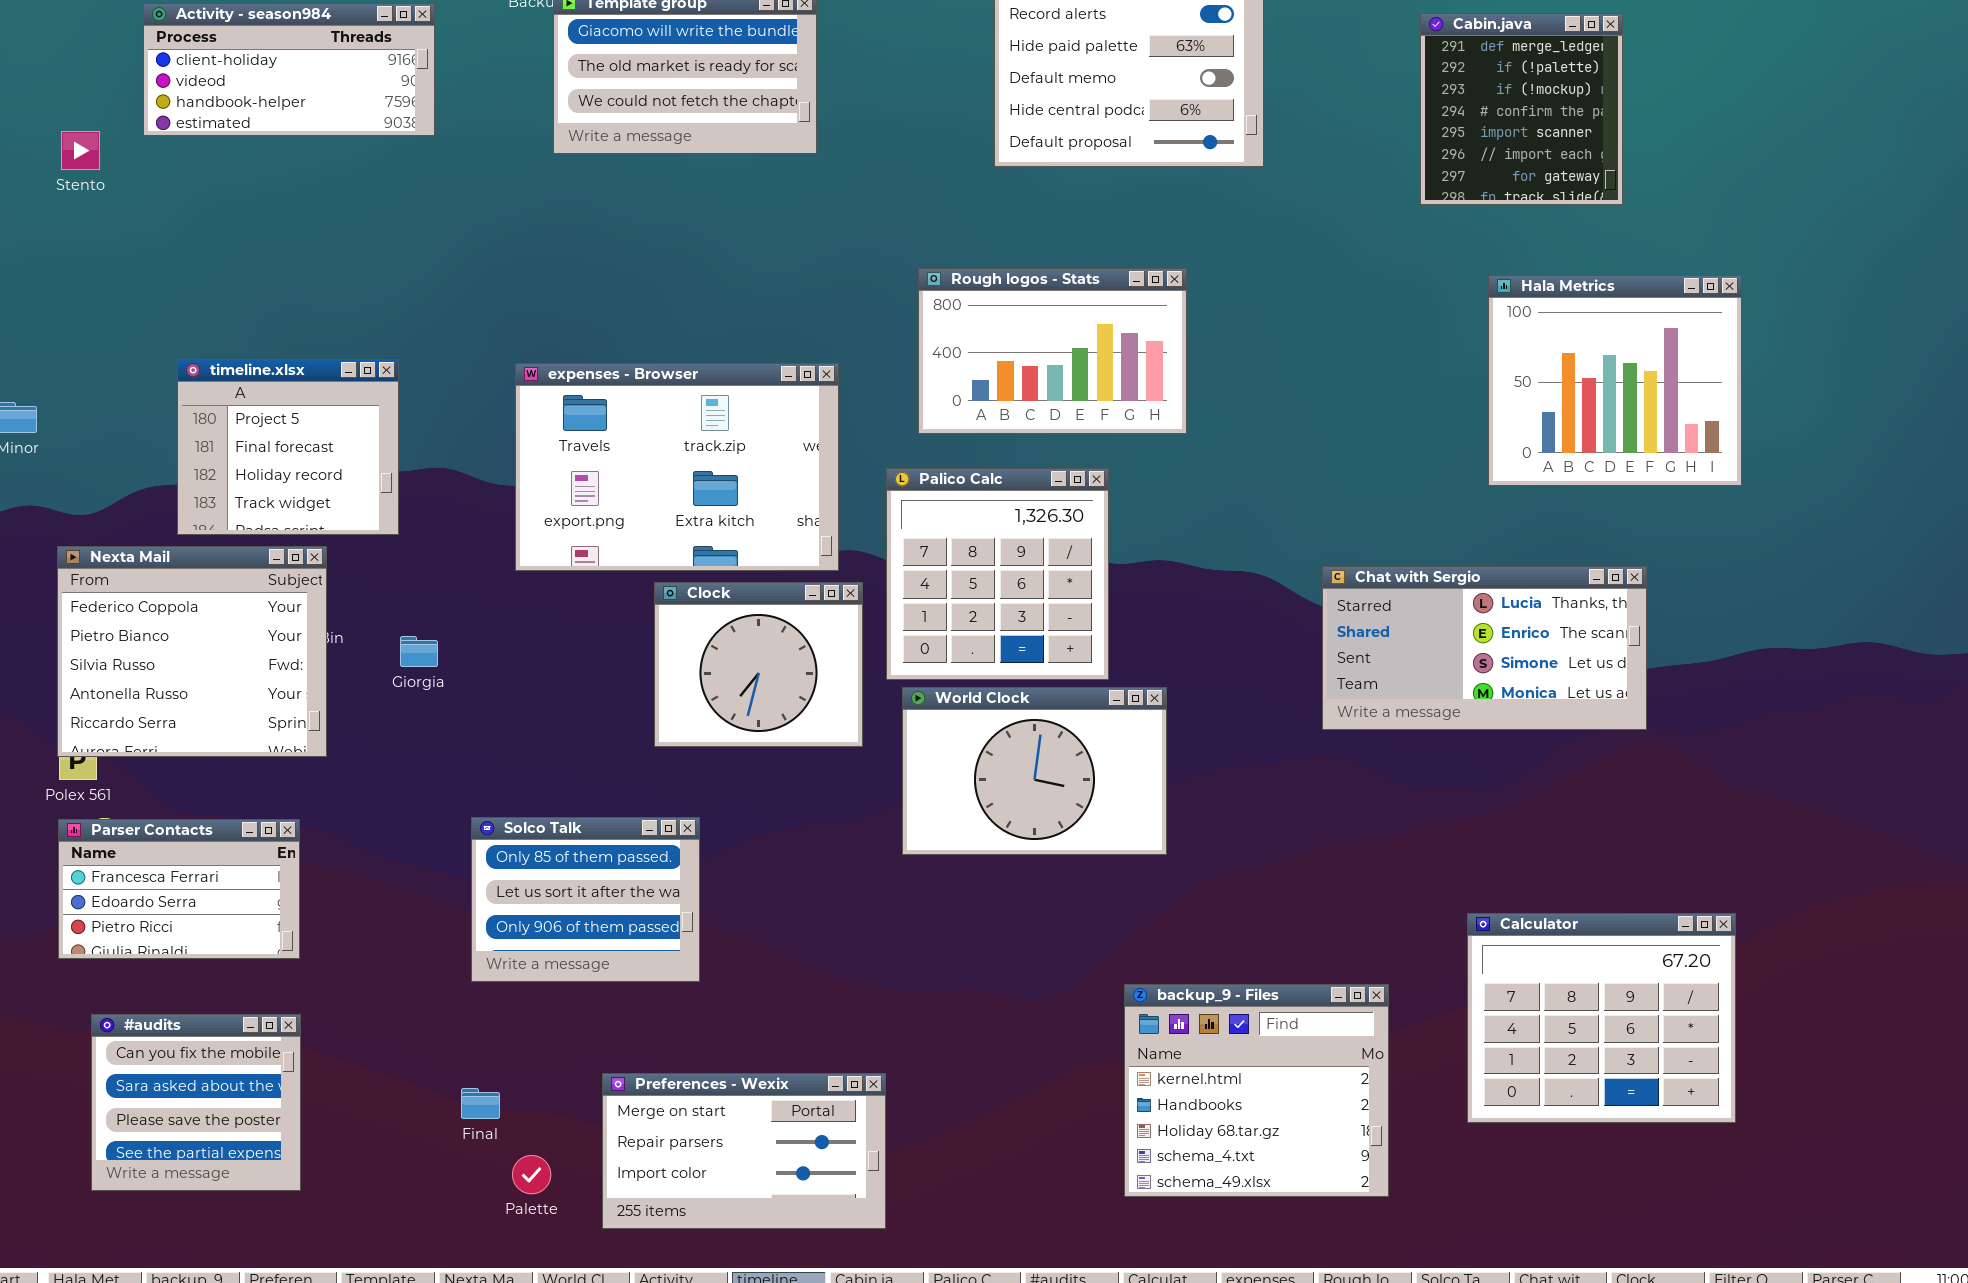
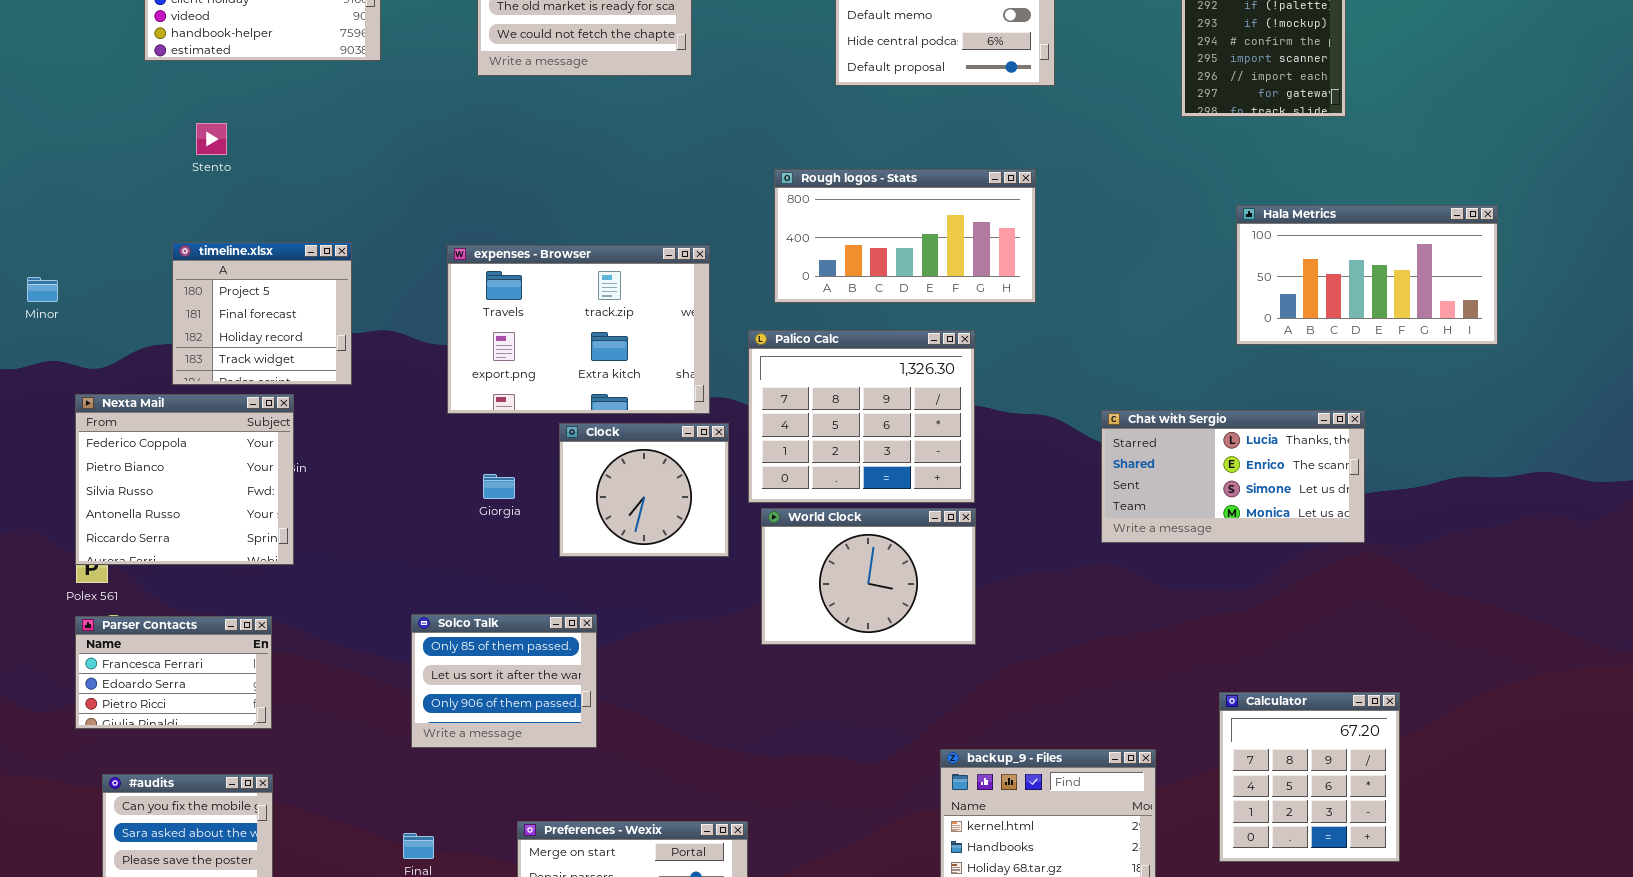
Stento: [61,131,100,170] -> [196,123,227,155], moved
Rough logos - Stats: [918,268,1187,434] -> [774,169,1036,303], resized
Hala Metrics: [1488,275,1742,486] -> [1236,205,1498,345], resized
Palico Calc: [886,468,1109,680] -> [748,330,975,503], resized
Giorgia: [400,636,438,667] -> [483,474,515,499], moved
Calculator: [1467,913,1736,1123] -> [1219,692,1400,862], resized

